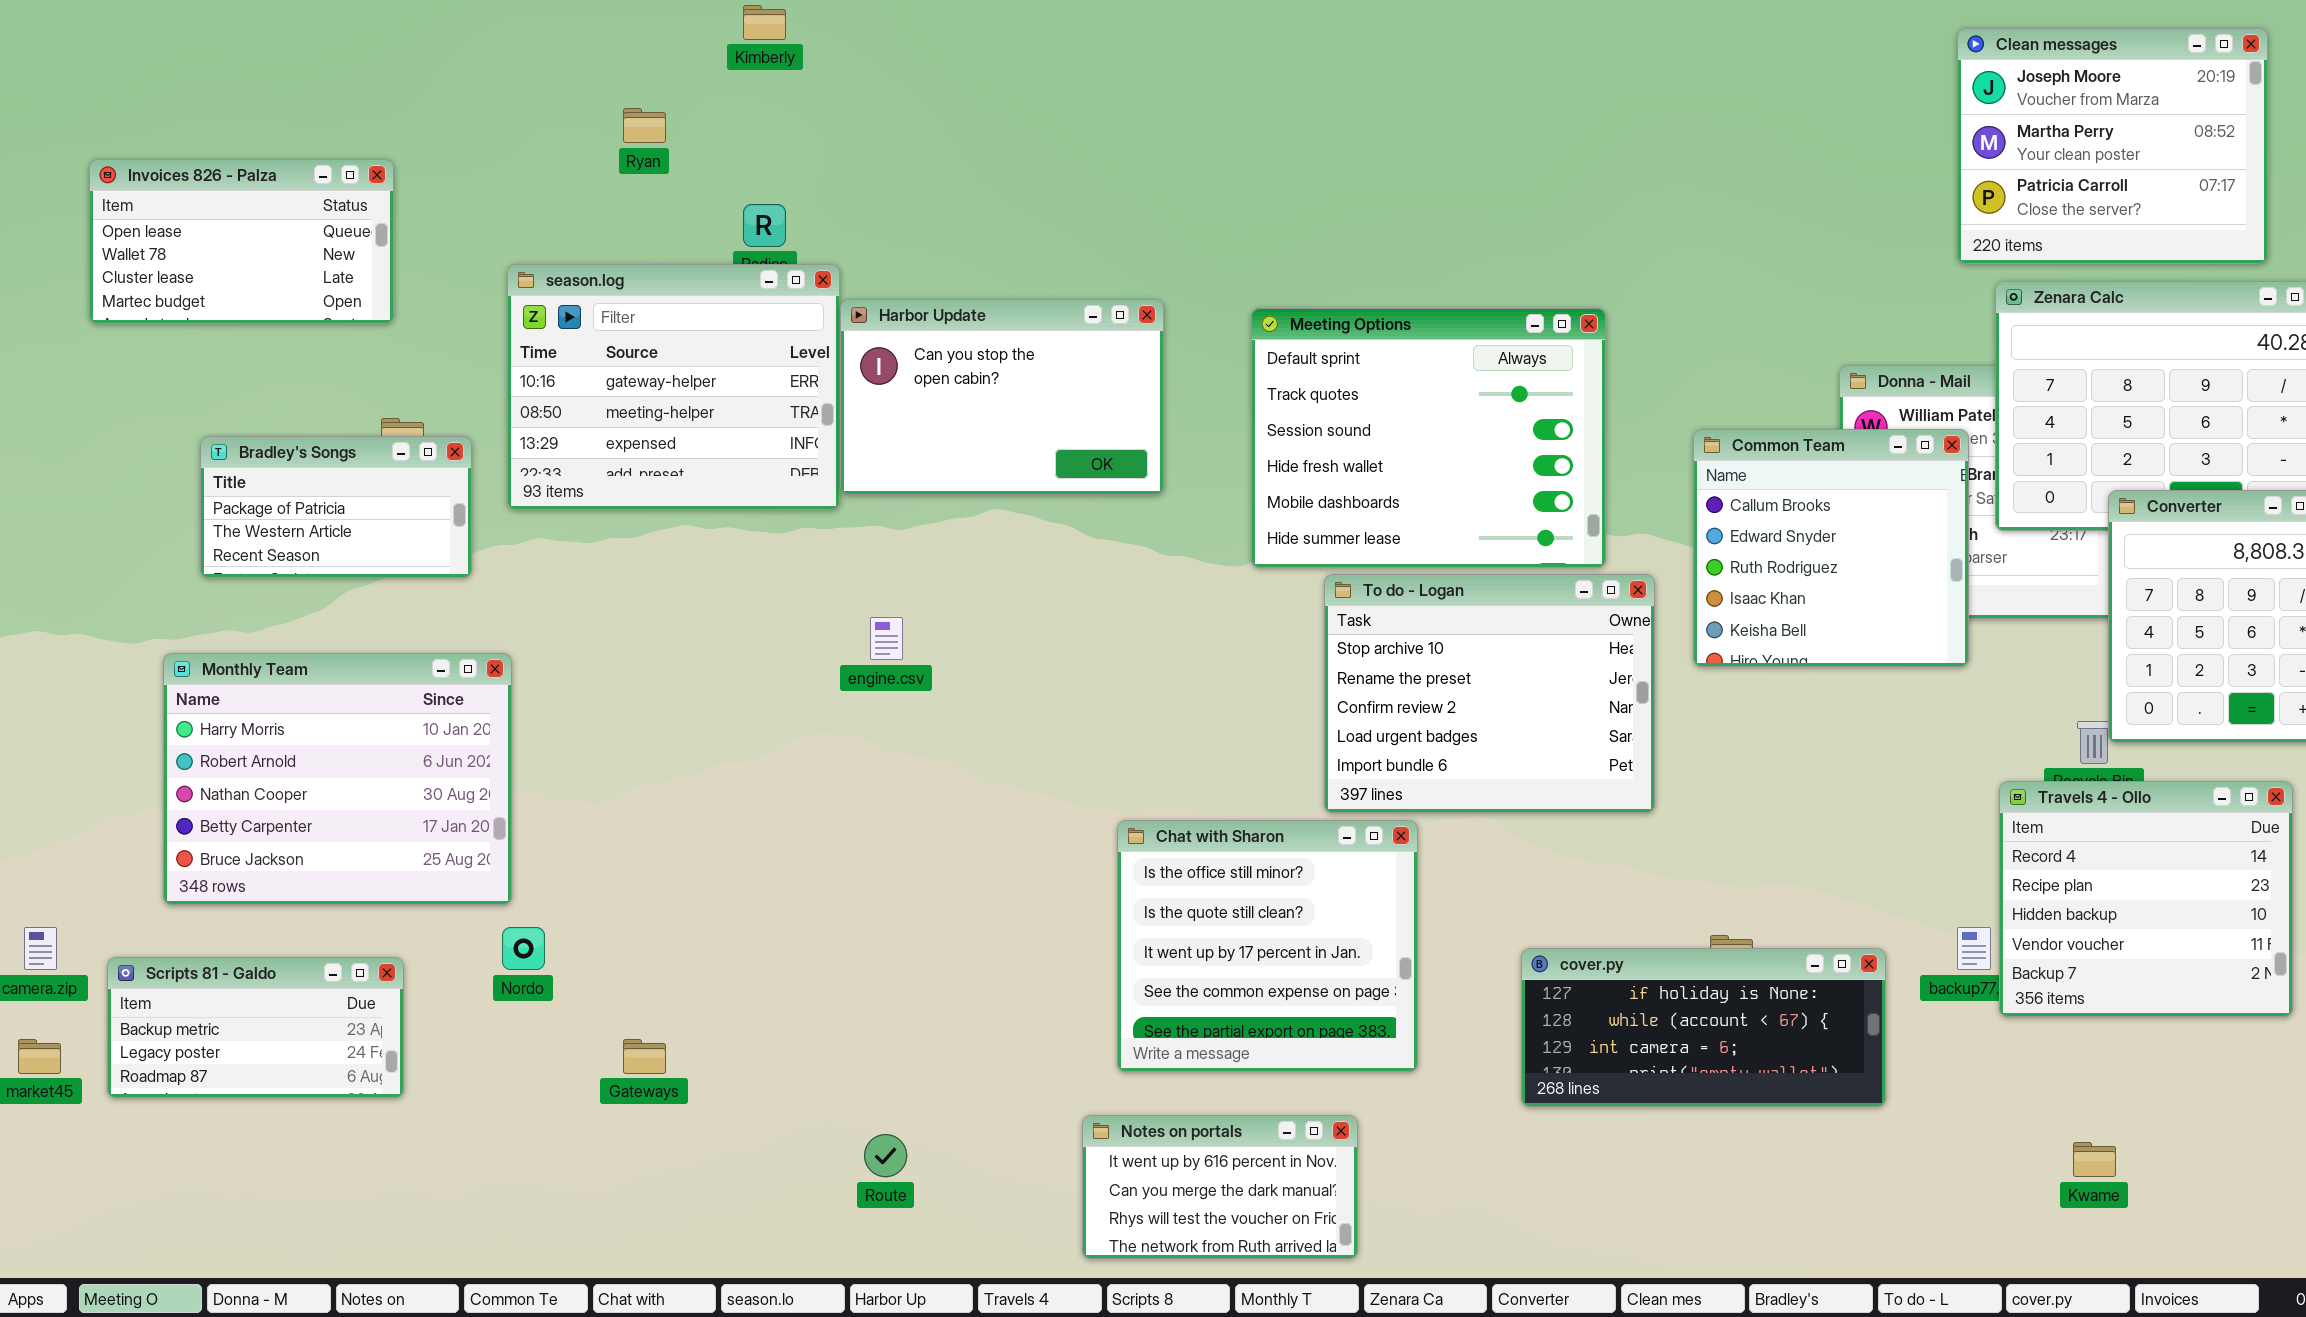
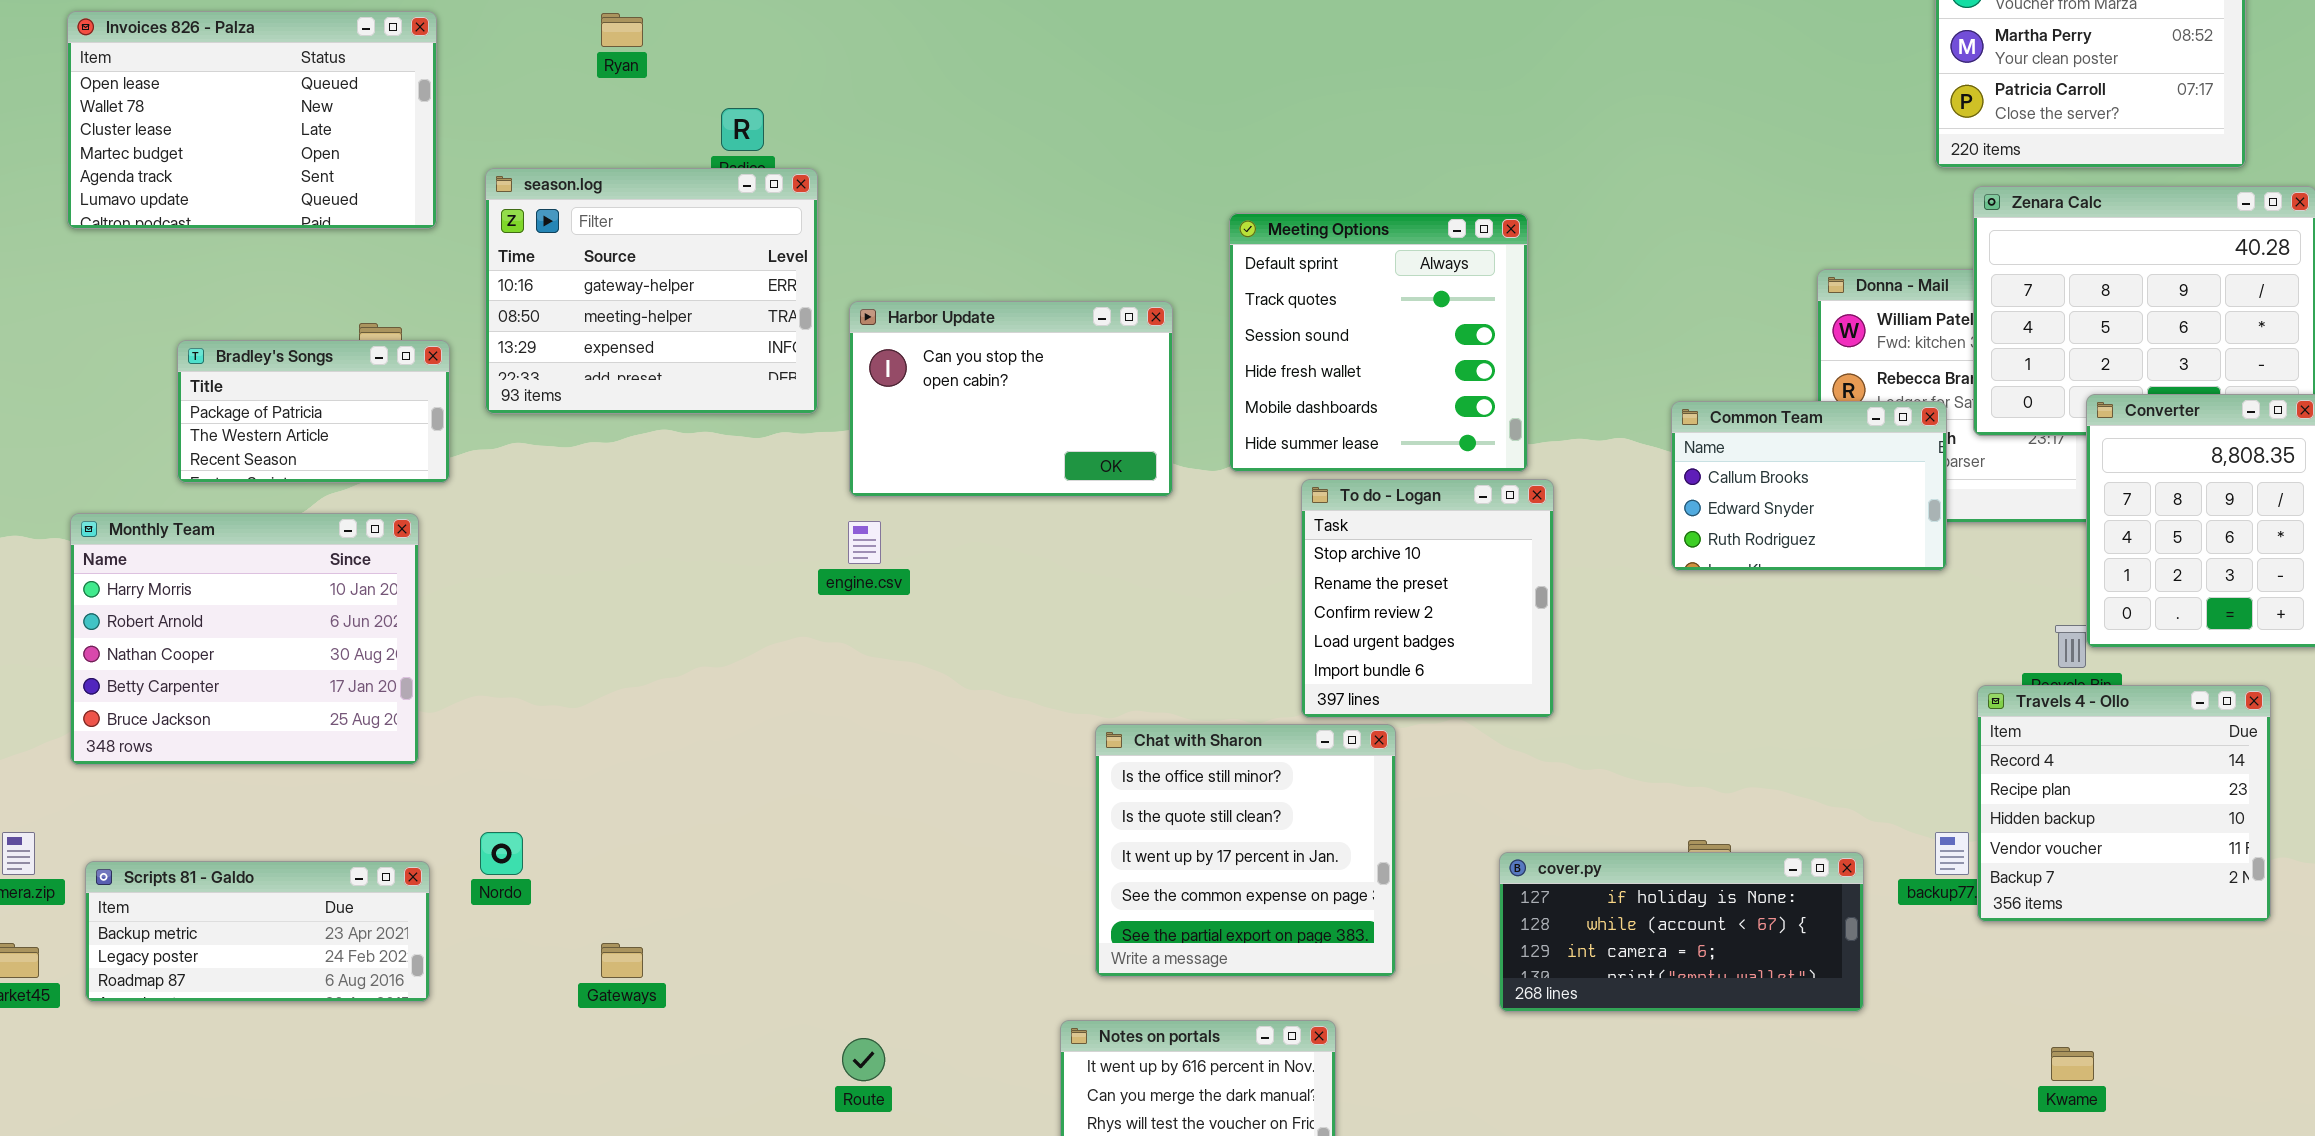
Invoices 826 - Palza: [89,159,394,324] -> [67,11,437,229], resized
Harbor Update: [840,299,1164,495] -> [849,301,1173,497], moved
Meeting Options: [1251,308,1606,568] -> [1229,213,1528,472], resized
Common Team: [1693,429,1969,667] -> [1671,401,1947,571], resized
To do - Logan: [1324,574,1655,813] -> [1301,479,1554,718], resized
Monthly Team: [163,653,512,905] -> [70,513,419,765], moved
Scripts 81 - Galdo: [107,957,404,1098] -> [85,861,430,1002], resized

